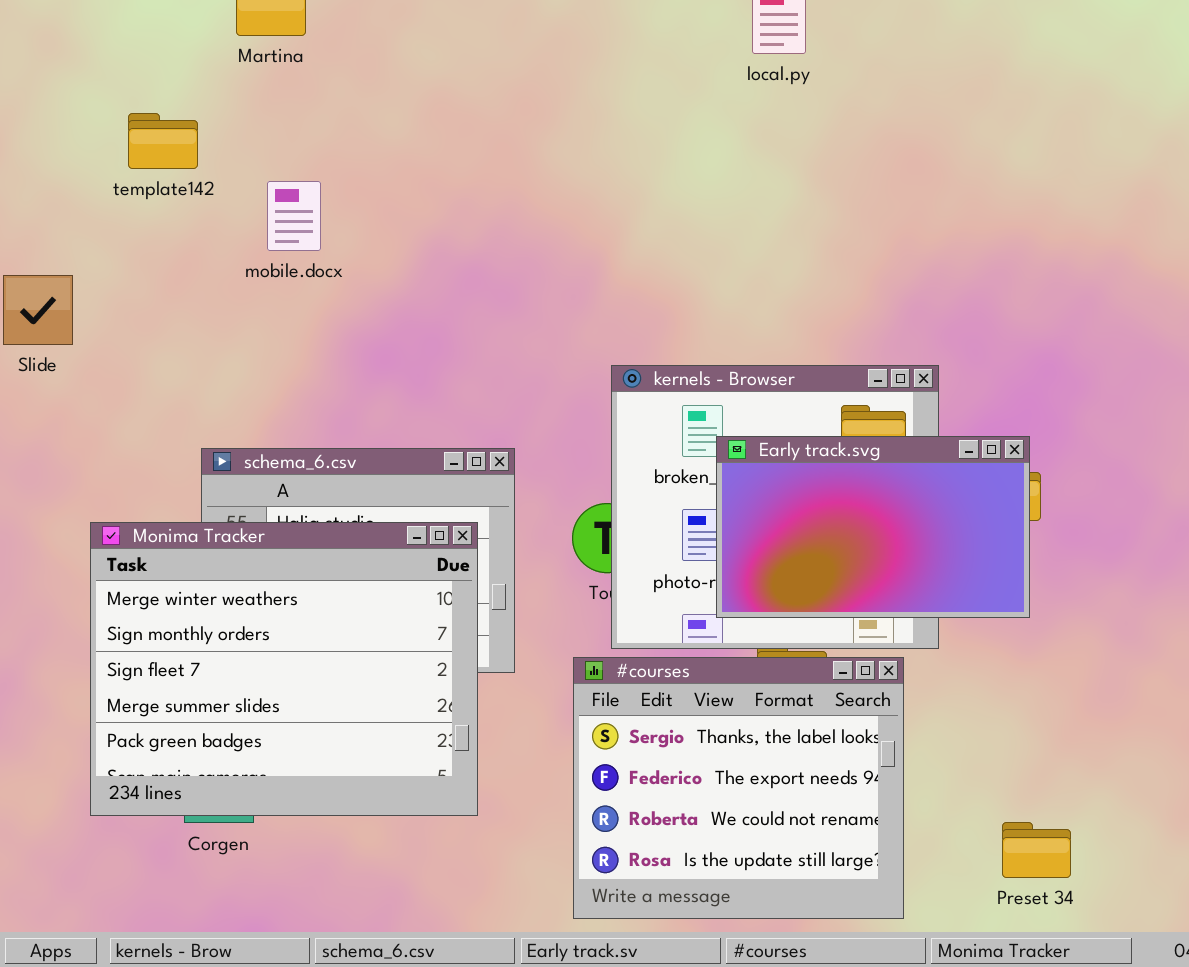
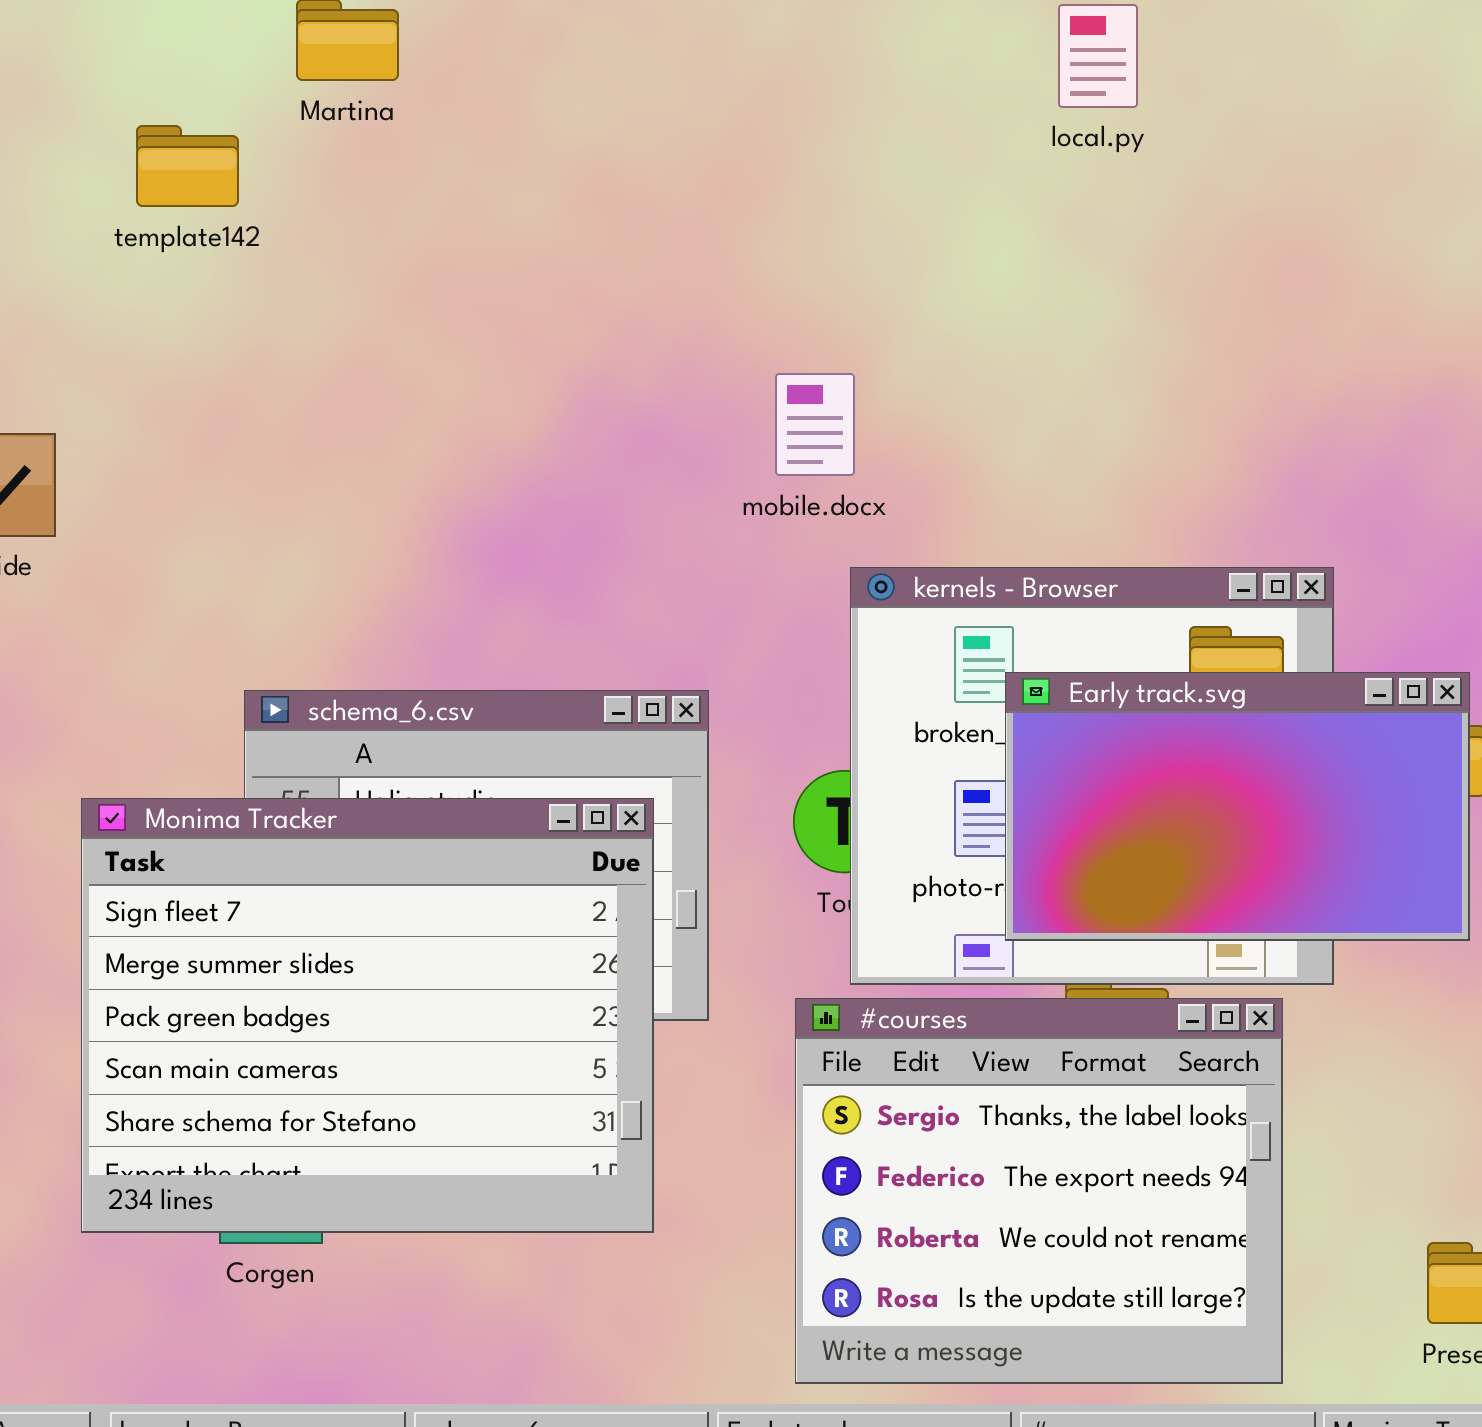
template142: [128,113,198,169] -> [136,125,239,207], moved
mobile.docx: [267,181,321,251] -> [775,373,855,476], moved
Monima Tracker: [90,522,478,816] -> [81,798,654,1233], scrolled down 2 rows

